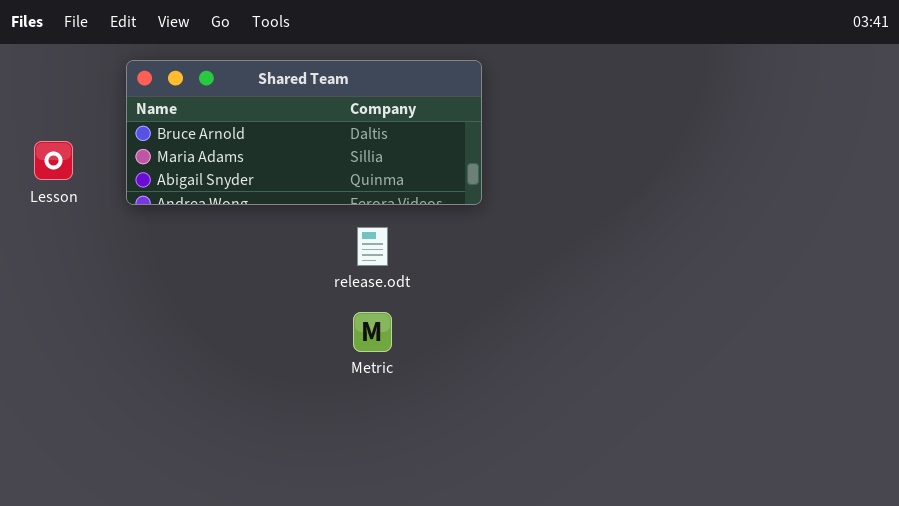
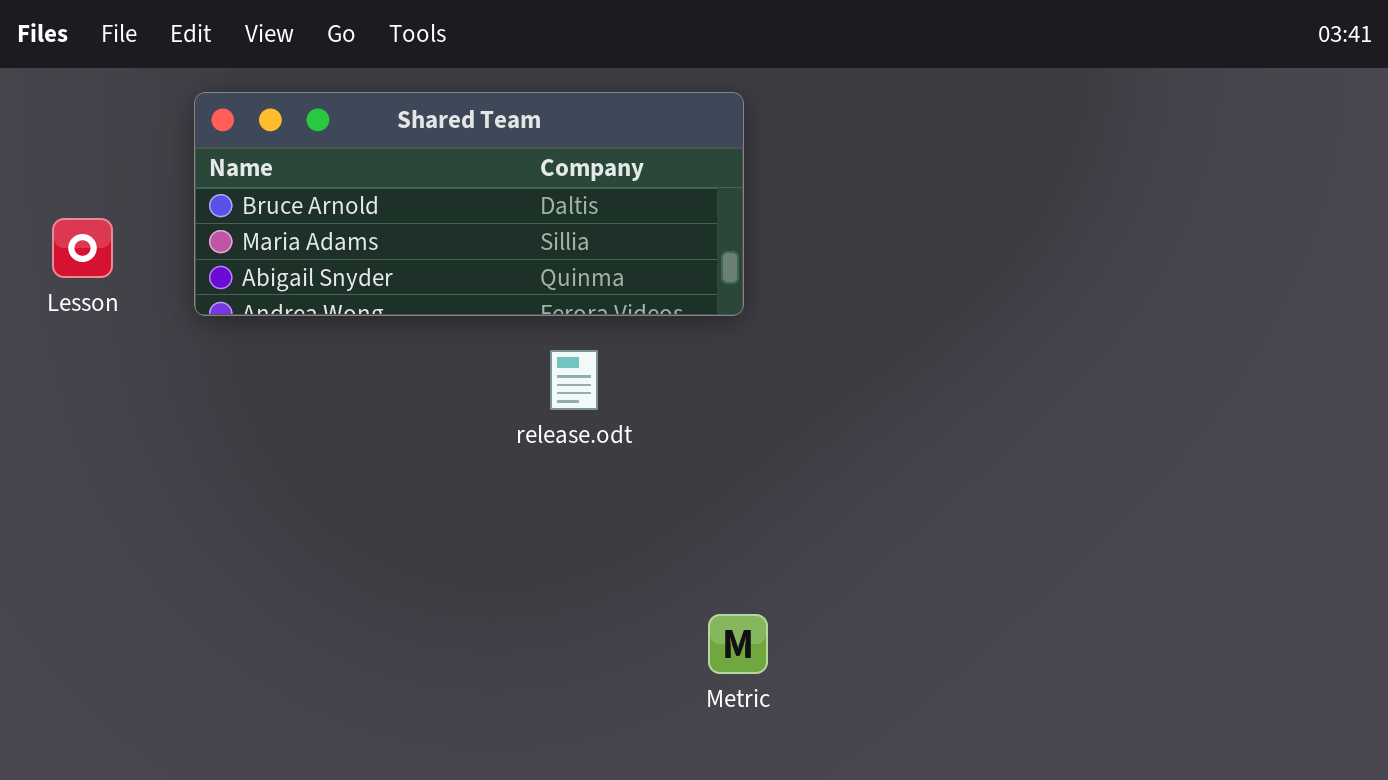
Metric: [353,312,392,352] -> [708,614,768,674], moved

